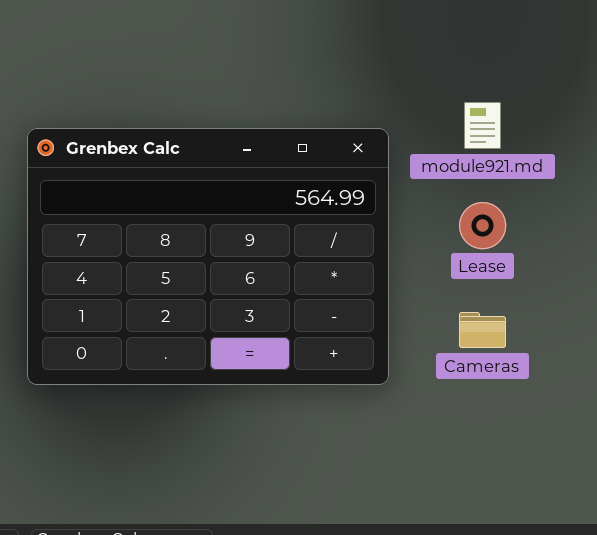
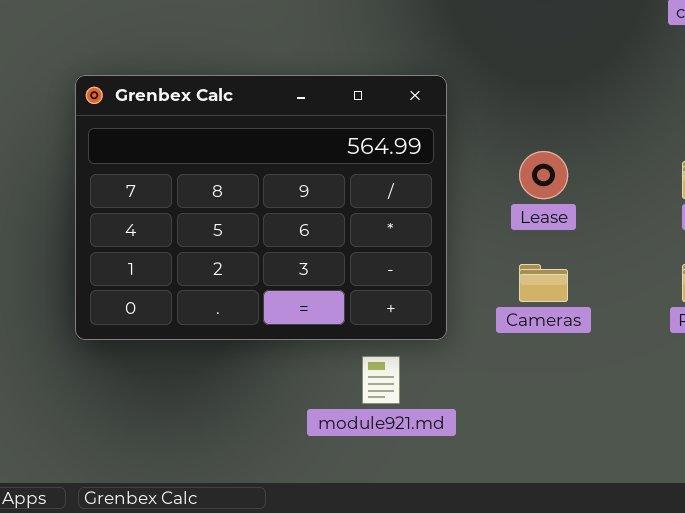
module921.md: [464,102,501,149] -> [362,356,400,404], moved

